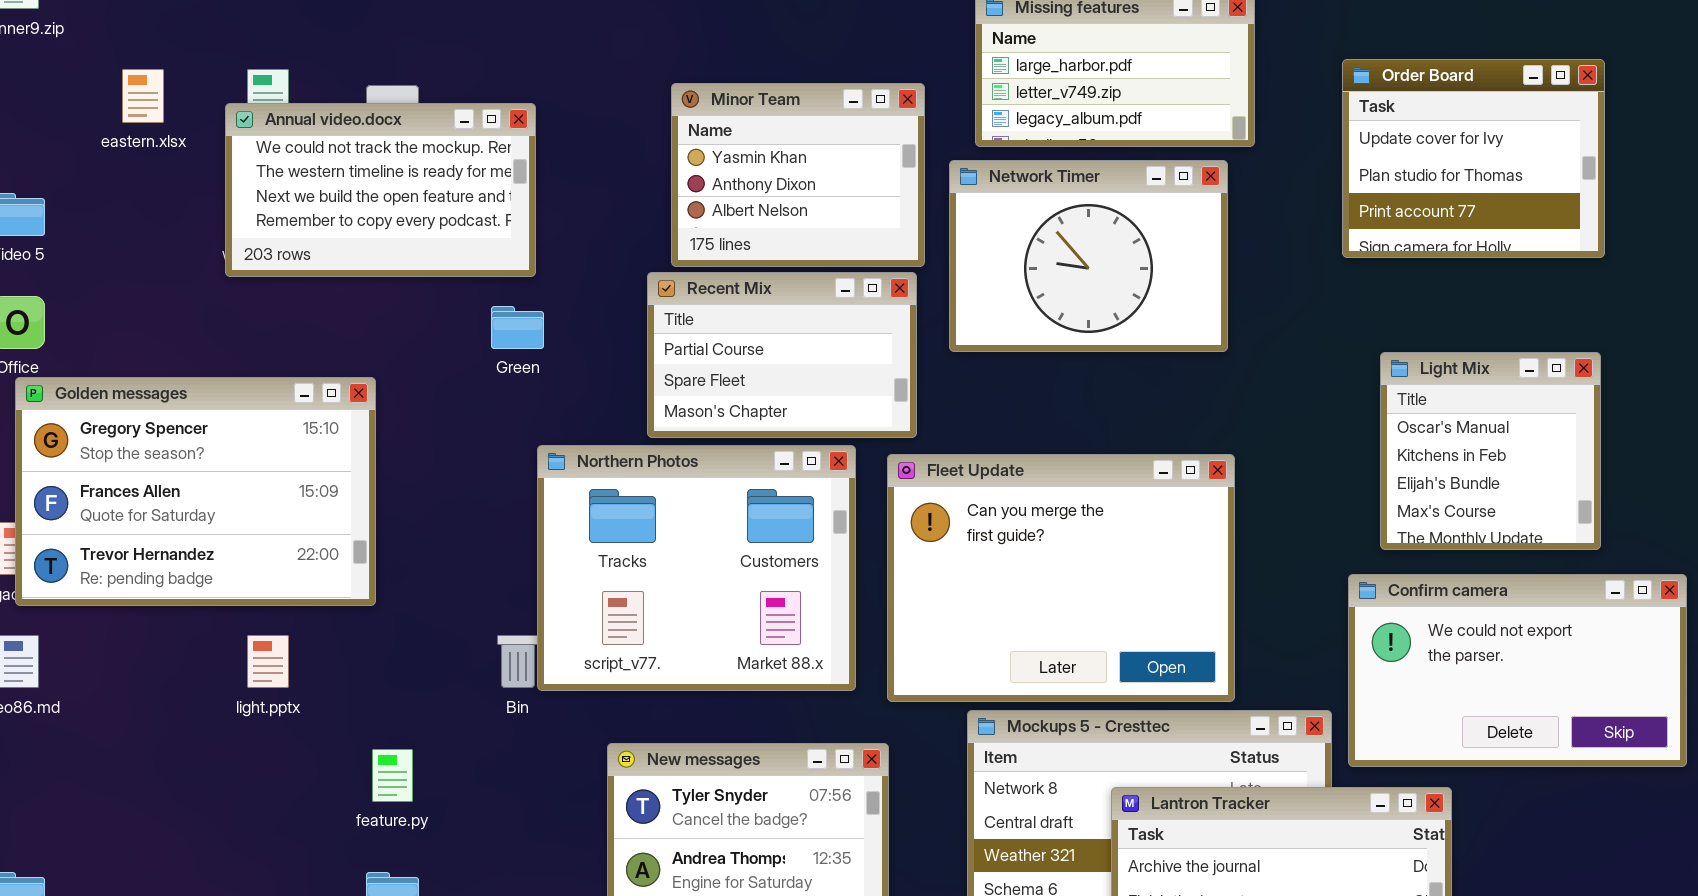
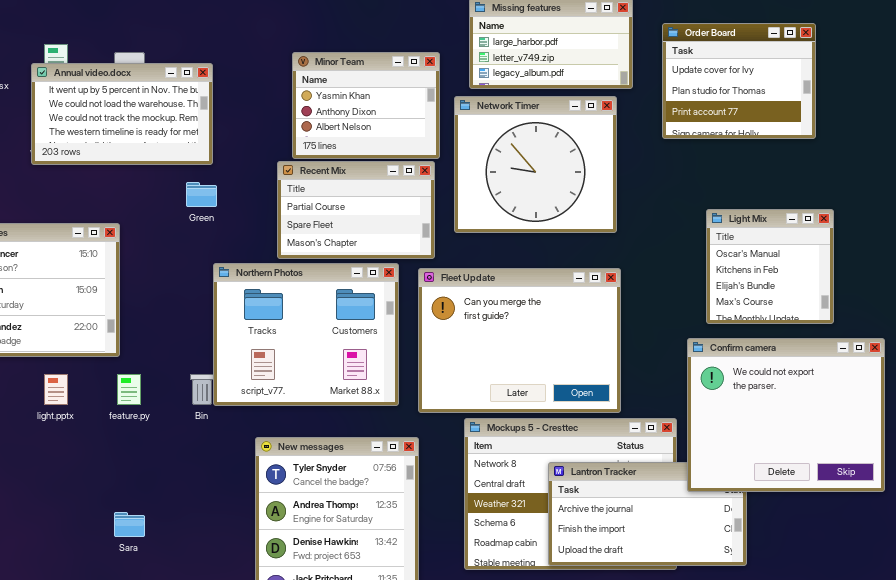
Order Board: [1342,59,1605,258] -> [662,23,816,139], moved
Annual video.docx: [225,103,536,277] -> [31,63,213,165], scrolled up 2 rows
Network Timer: [949,160,1228,352] -> [454,96,617,233], resized
Confirm camera: [1348,574,1687,767] -> [687,338,885,492], resized
feature.py: [372,749,413,802] -> [117,374,141,405], moved

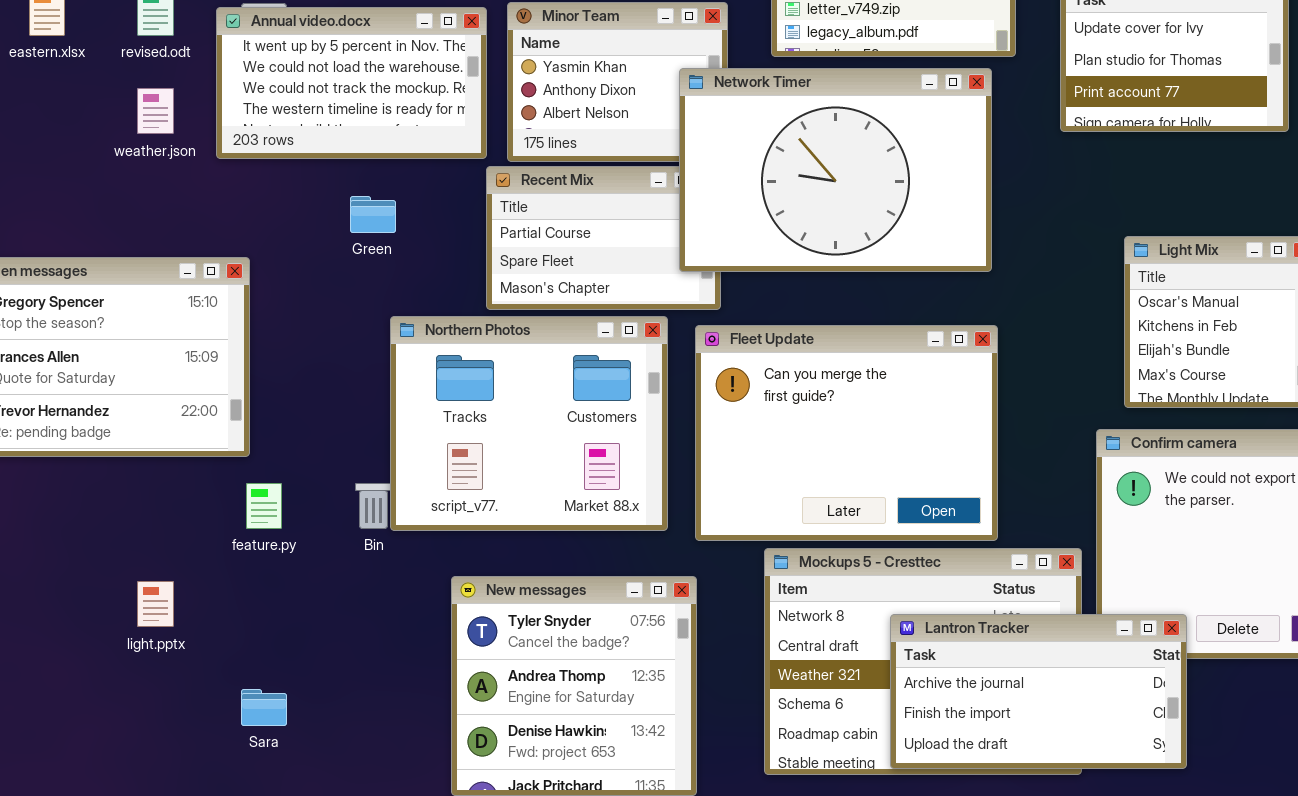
Annual video.docx: [31,63,213,165] -> [216,7,487,159], moved
Network Timer: [454,96,617,233] -> [679,68,992,272], resized
light.pptx: [44,374,68,405] -> [137,581,174,627], moved
Lantron Tracker: [548,462,747,566] -> [890,614,1187,769], raised

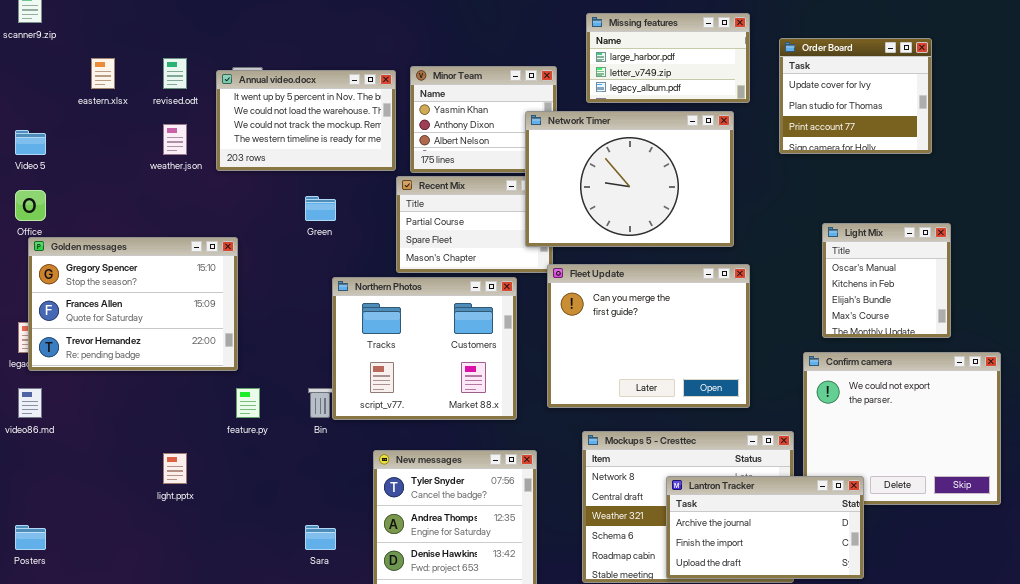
Fleet Update: [695,325,998,541] -> [547,264,750,408], moved
Sara: [241,689,287,726] -> [305,525,336,550], moved

